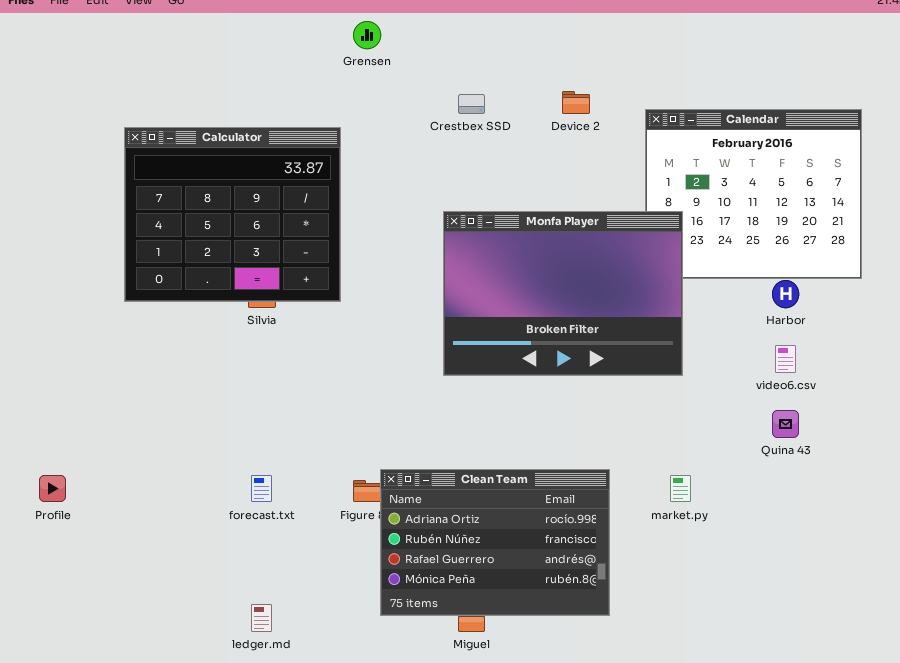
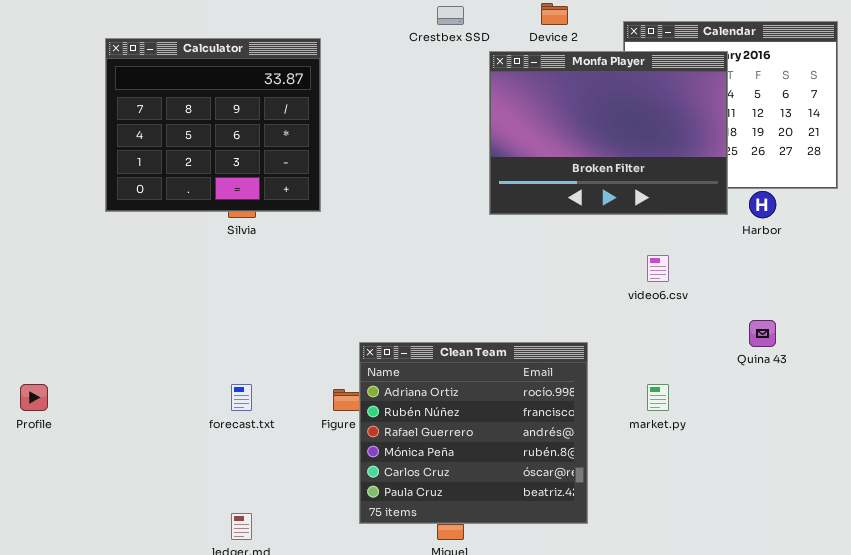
Monfa Player: [443,211,683,376] -> [489,51,728,215], moved
video6.csv: [775,345,796,373] -> [647,255,669,282], moved
Clean Team: [380,469,610,616] -> [359,342,588,524], resized

